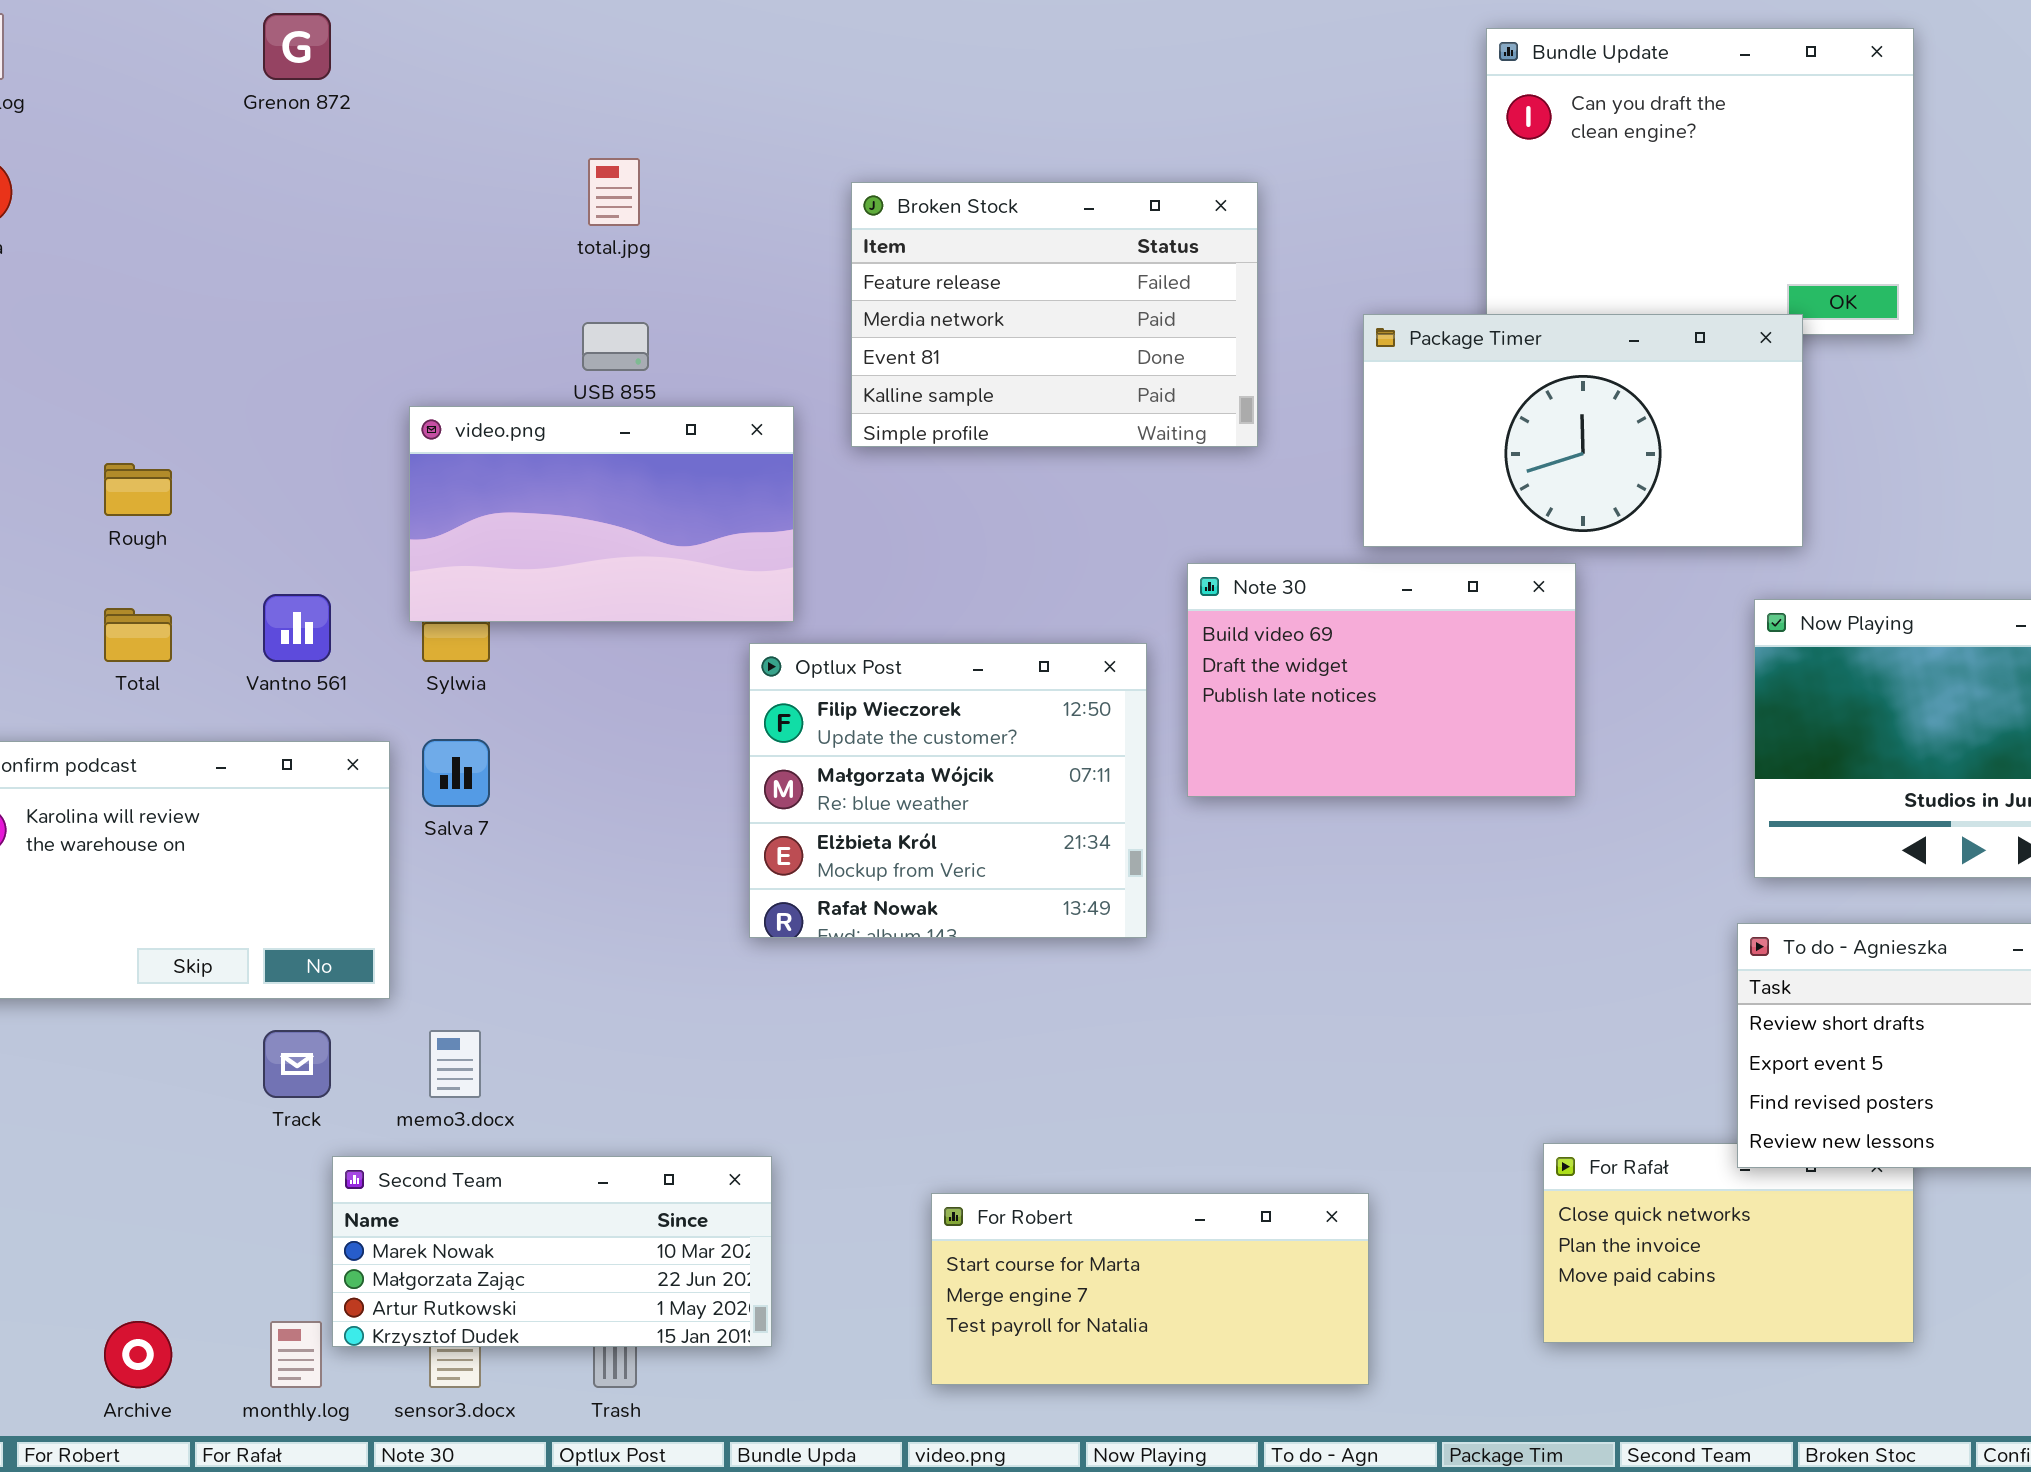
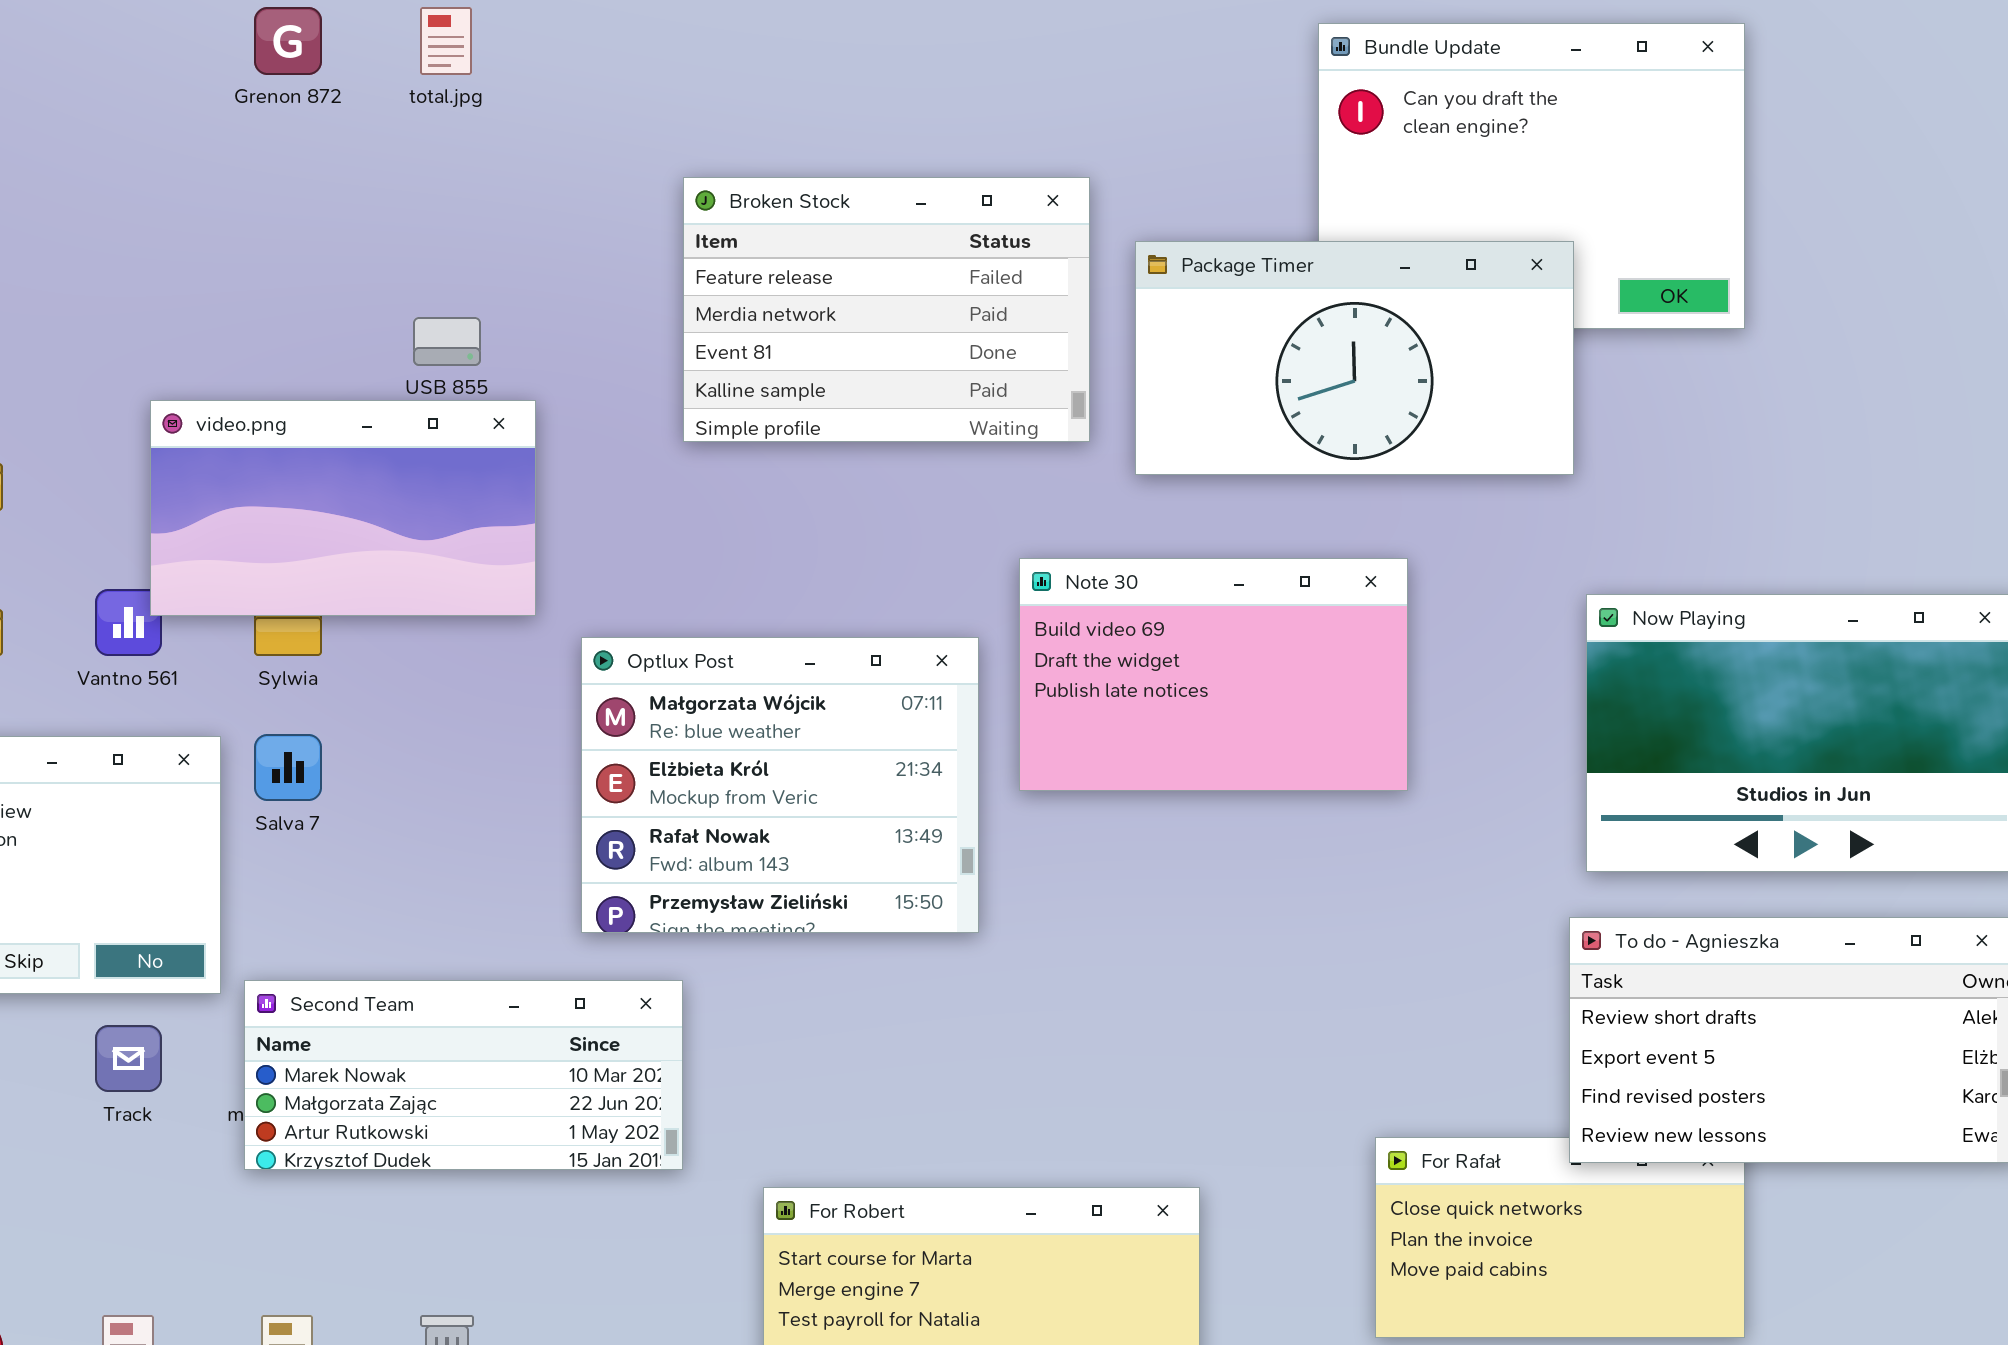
Grenon 872: [263,13,331,80] -> [254,7,322,75], moved
total.jpg: [588,158,640,226] -> [420,7,472,75], moved
Package Timer: [1363,314,1803,547] -> [1135,241,1574,475], moved
video.png: [409,406,794,622] -> [150,400,536,616], moved
Optlux Post: [749,643,1147,938] -> [581,637,979,933], scrolled down 1 row
Second Team: [332,1156,772,1347] -> [244,980,683,1170], moved

